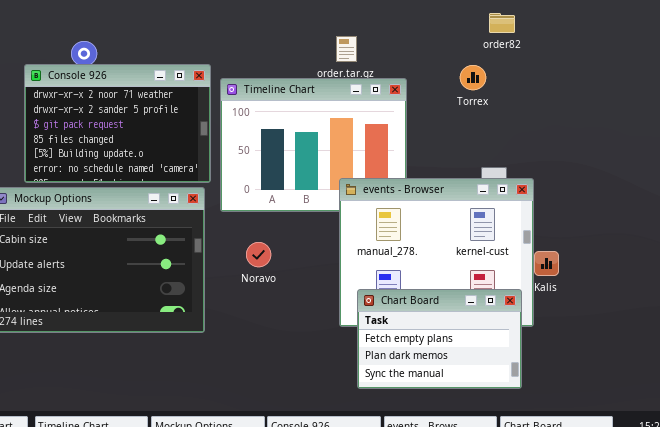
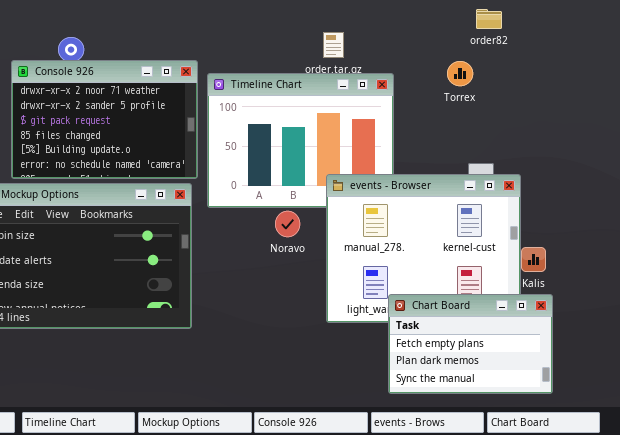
Noravo: [246,242,271,267] -> [275,211,300,237], moved
Chart Board: [357,289,522,389] -> [388,294,553,394], moved

